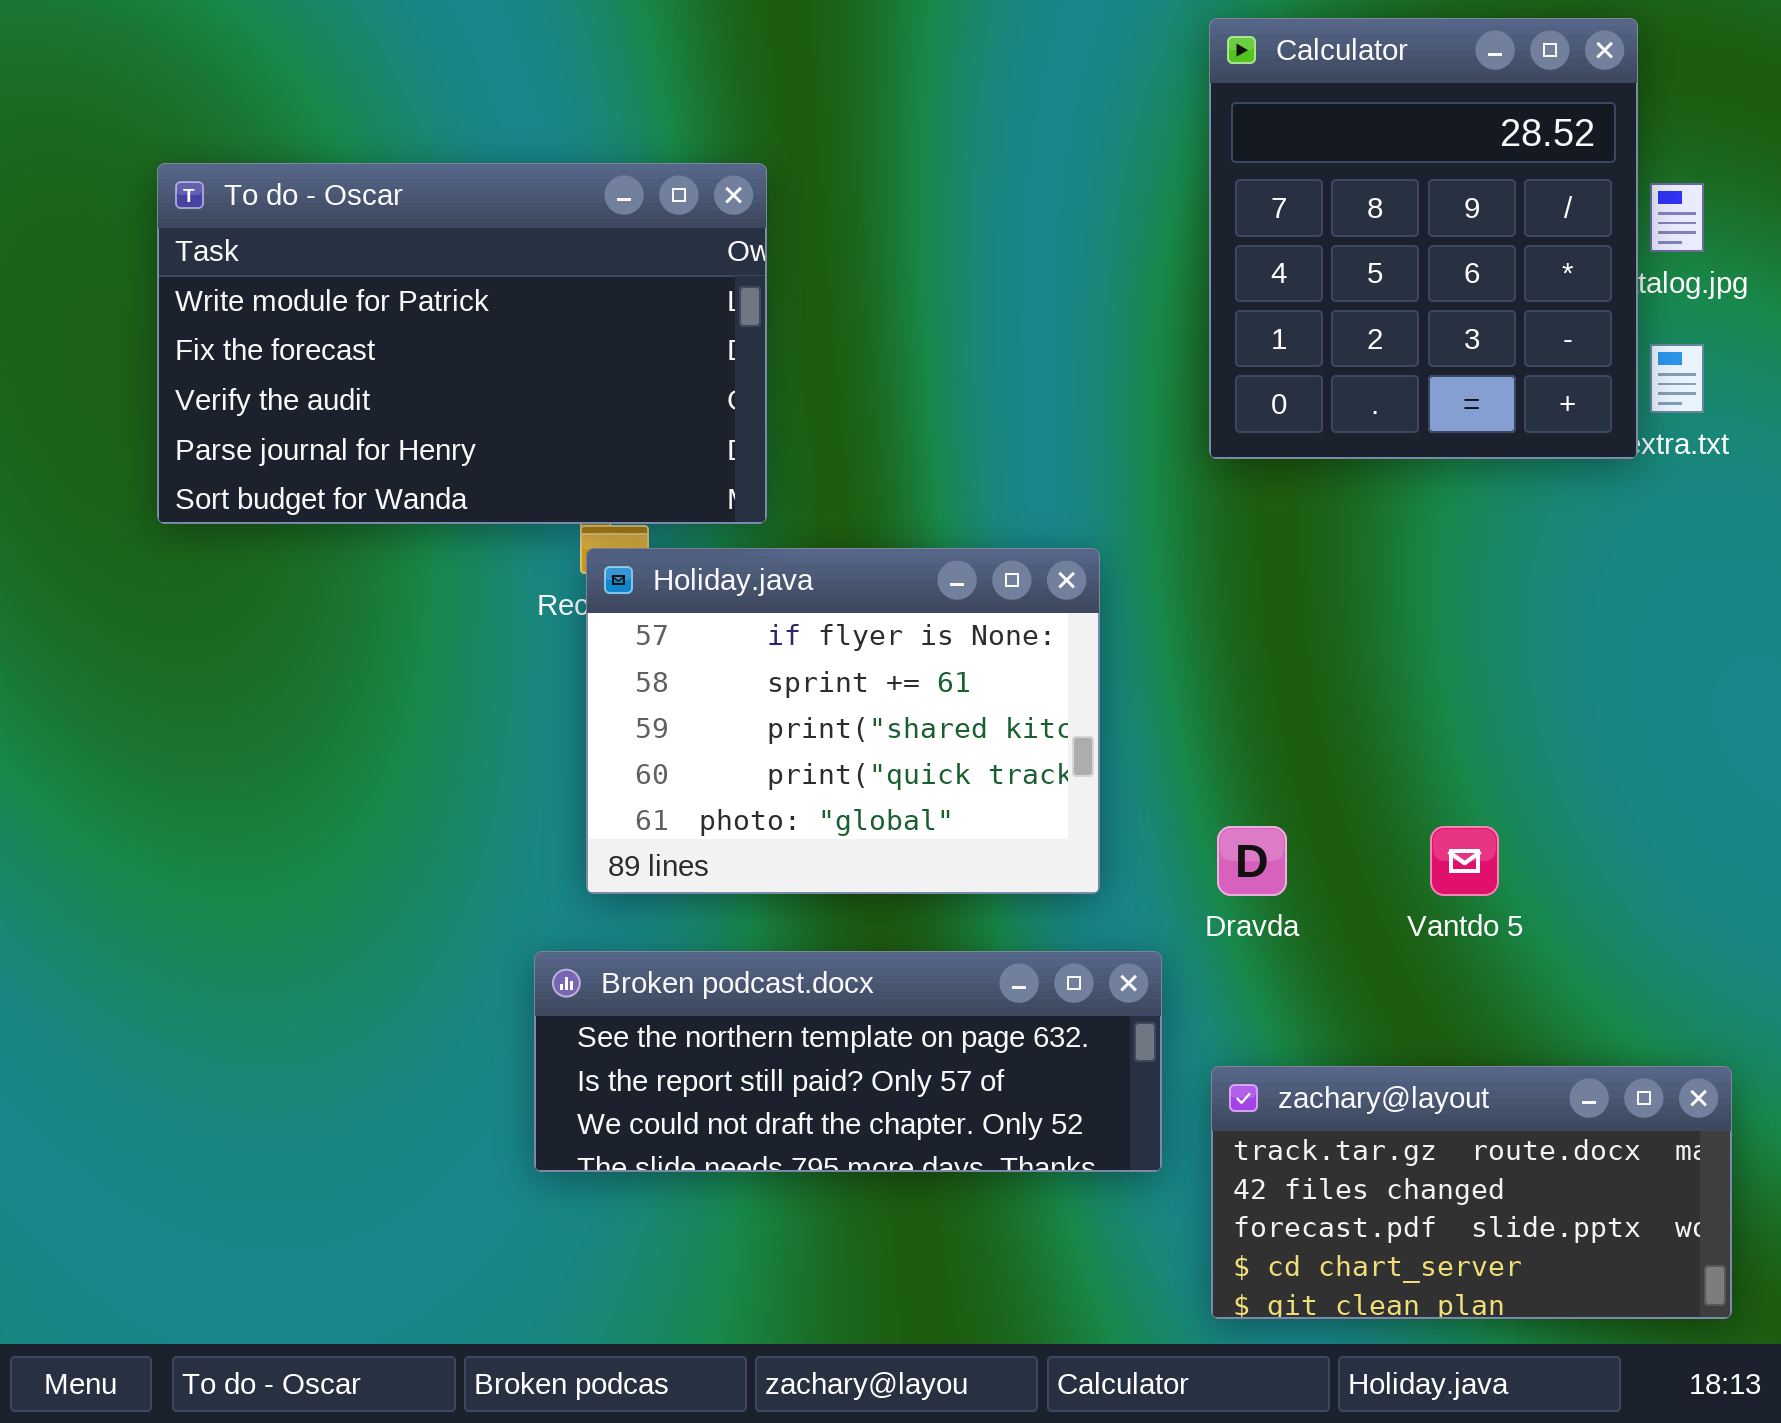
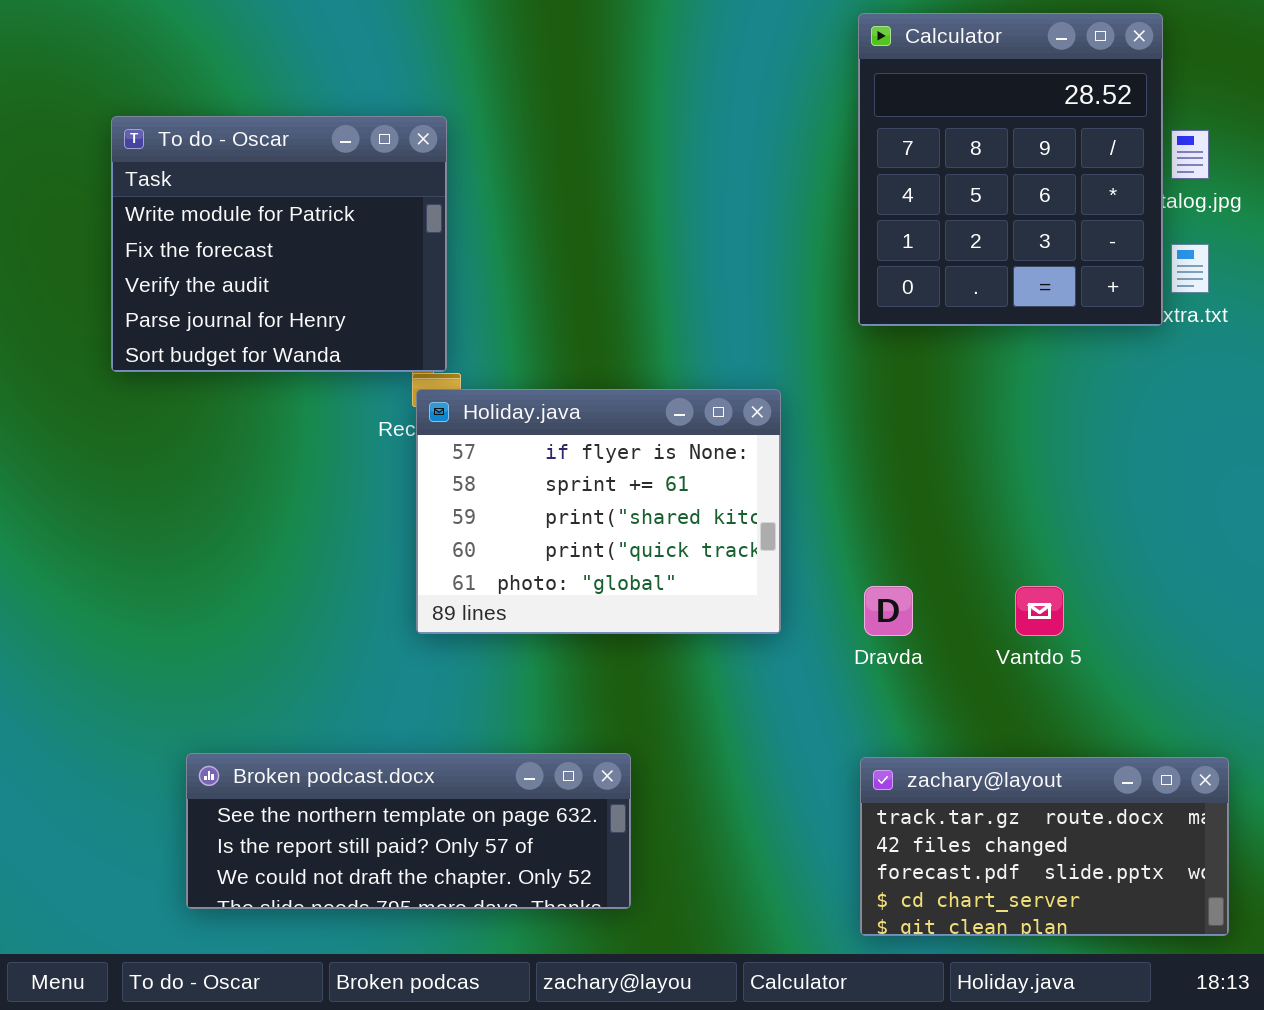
To do - Oscar: [157,163,767,524] -> [111,116,447,372], resized
Broken podcast.docx: [534,951,1162,1172] -> [186,753,631,909], moved

